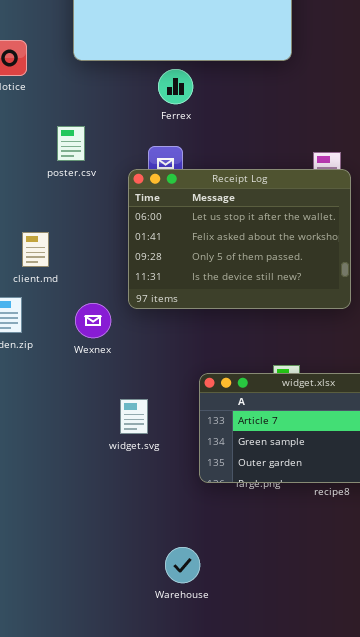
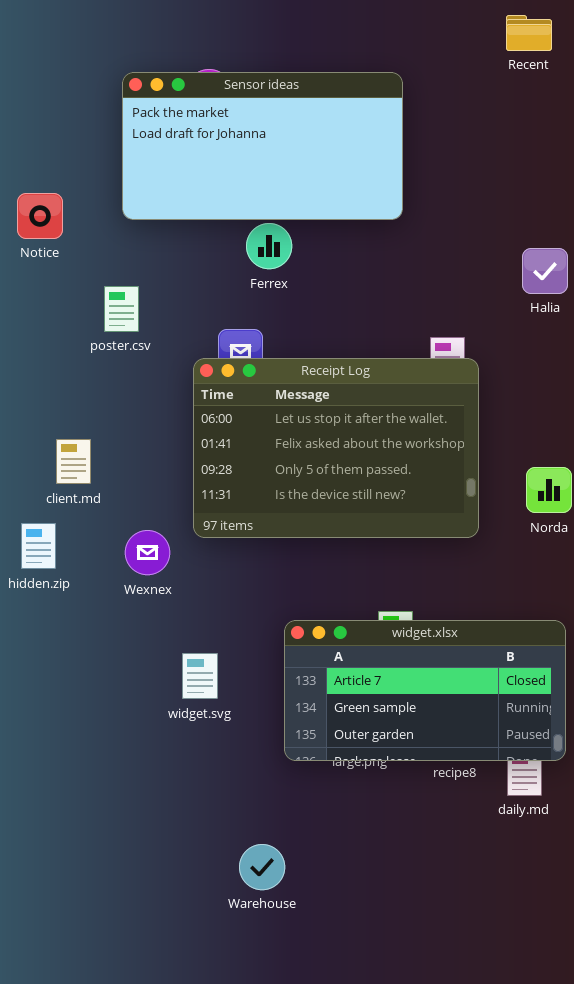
Ferrex: [158,69,193,104] -> [246,223,292,269], moved
poster.csv: [57,126,85,161] -> [104,286,139,332], moved

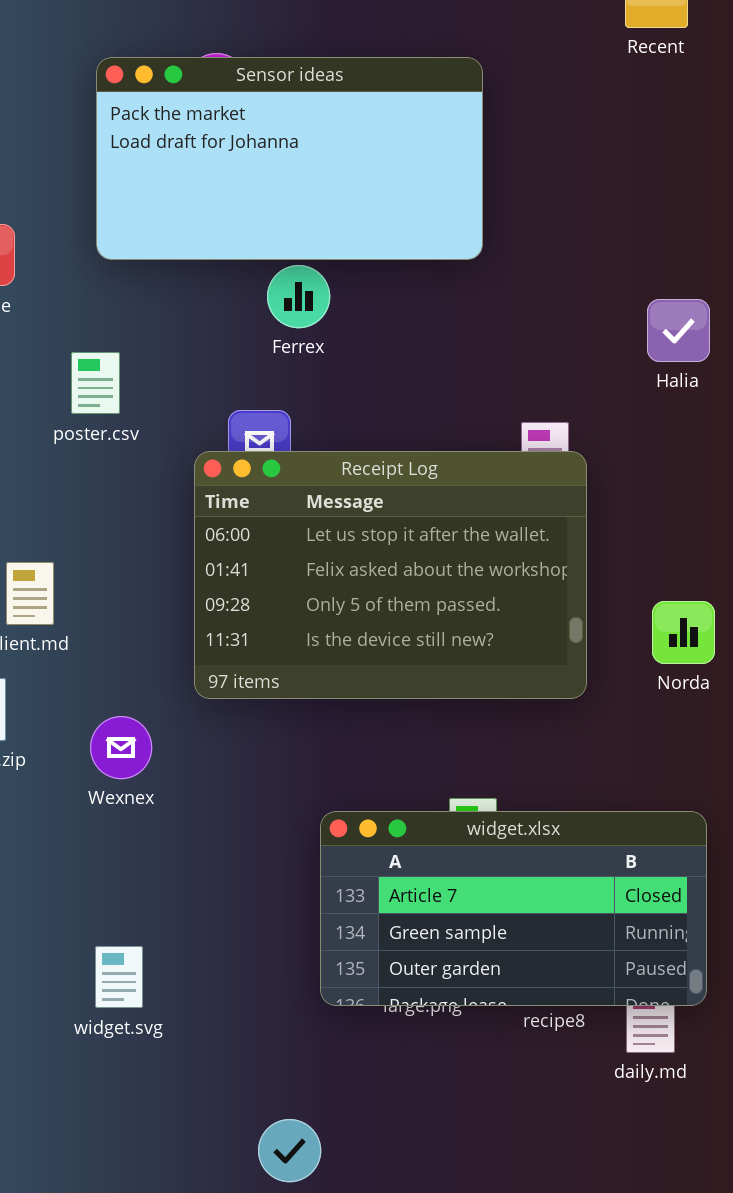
Wexnex: [125,530,170,575] -> [90,716,152,779], moved
widget.svg: [182,653,218,699] -> [95,946,143,1008], moved

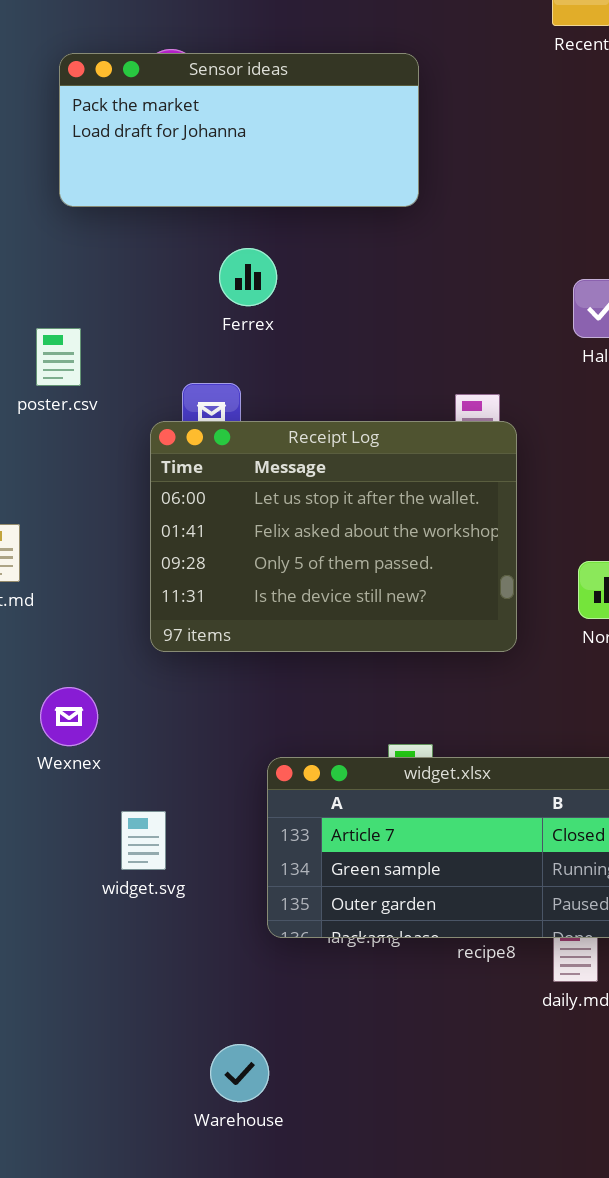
Sensor ideas: [96,57,483,260] -> [59,53,419,207], resized
Wexnex: [90,716,152,779] -> [40,687,98,746], moved
widget.svg: [95,946,143,1008] -> [121,811,166,870], moved

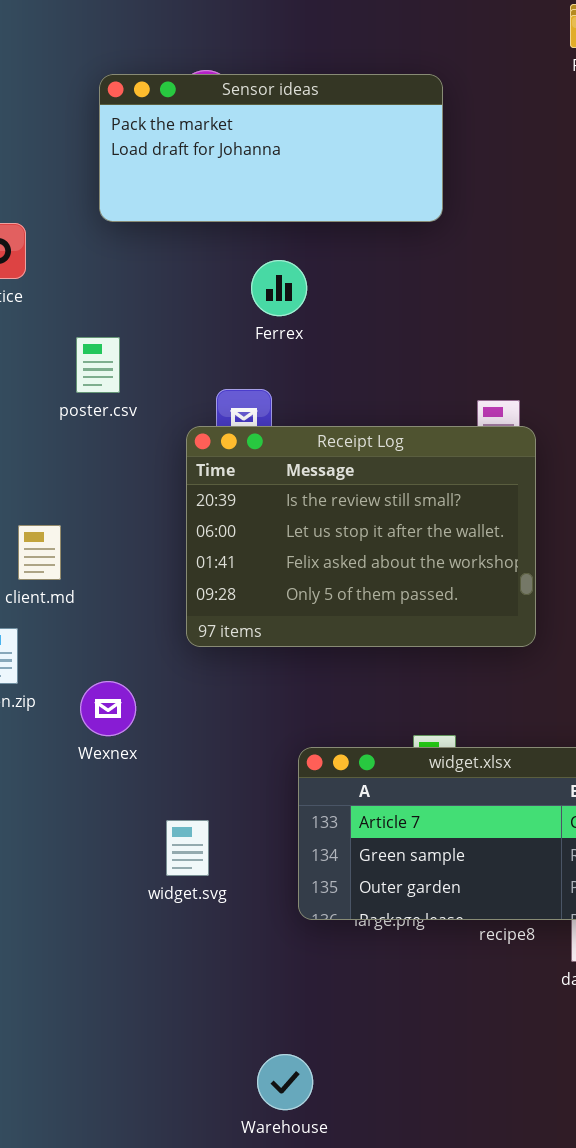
Receipt Log: [150,421,517,652] -> [186,426,536,647], scrolled up 1 row
widget.svg: [121,811,166,870] -> [166,820,209,876], moved
Warehouse: [210,1044,269,1102] -> [257,1054,313,1110], moved

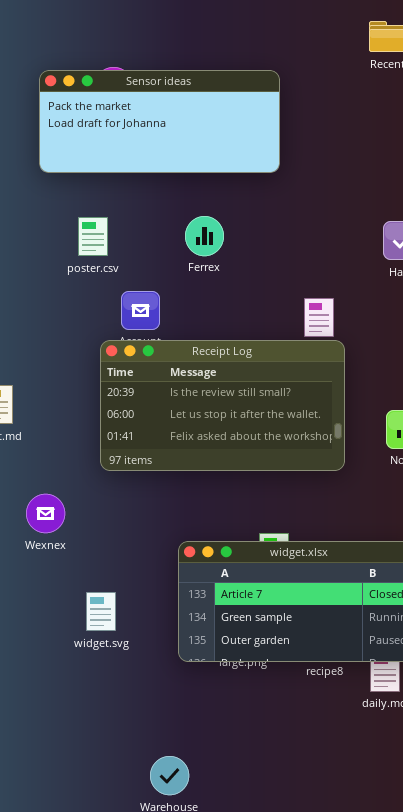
Ferrex: [251,260,307,316] -> [185,216,224,256], moved
poster.csv: [76,337,120,393] -> [78,217,108,256], moved
Receipt Log: [186,426,536,647] -> [100,340,345,471], resized

